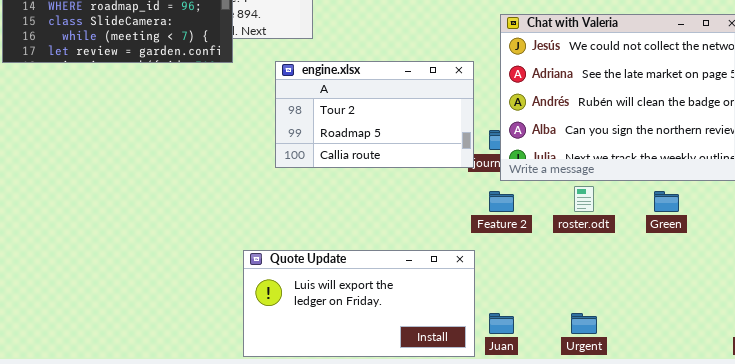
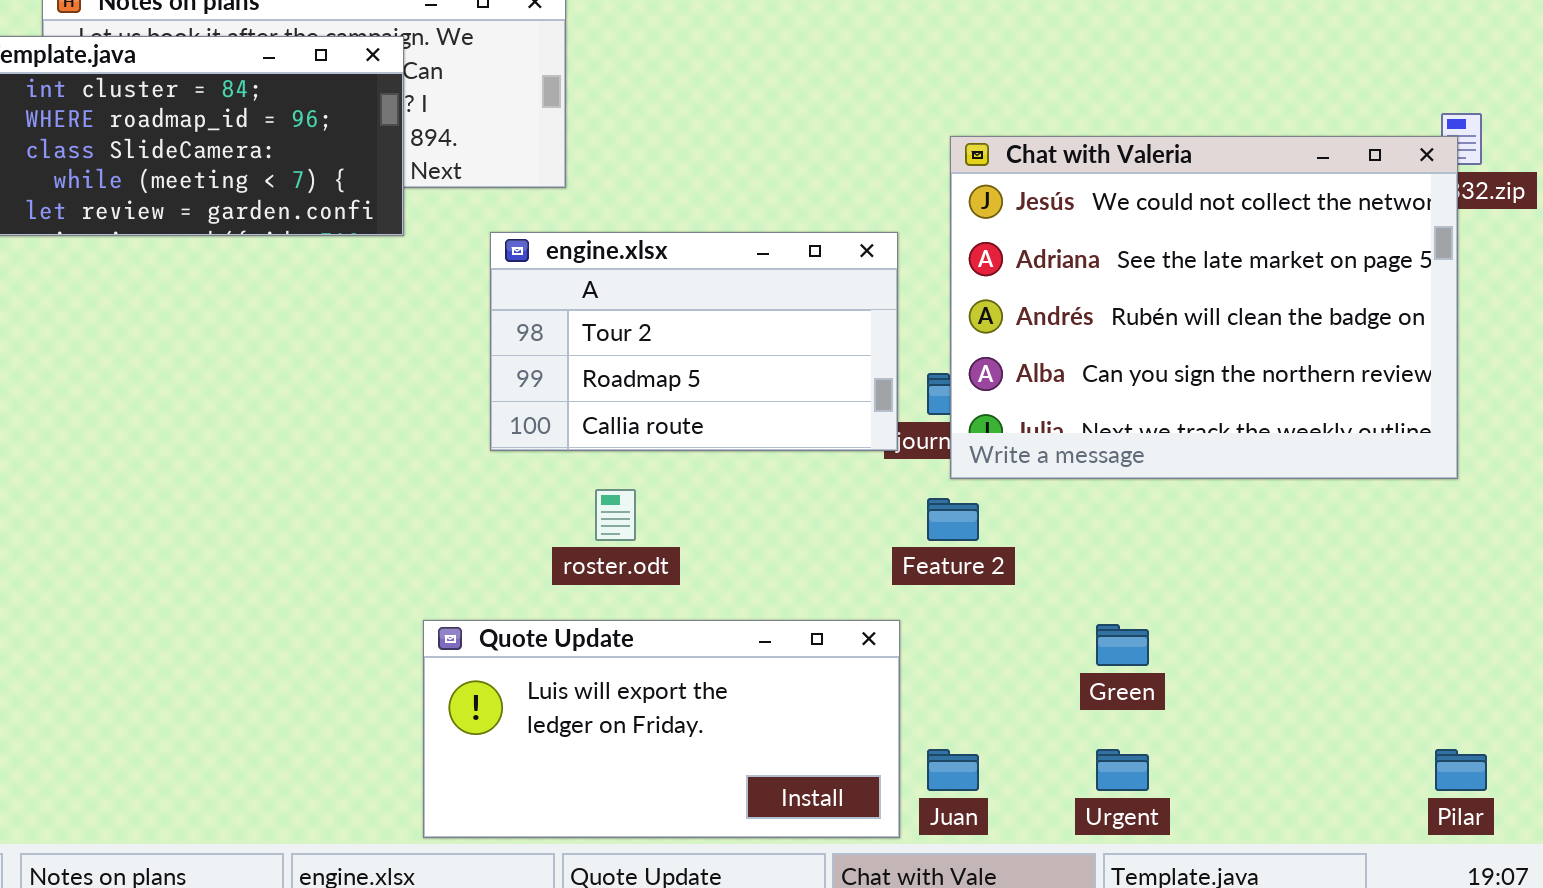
roster.odt: [574,186,594,212] -> [595,489,636,541], moved
Green: [654,191,679,212] -> [1096,624,1149,666], moved

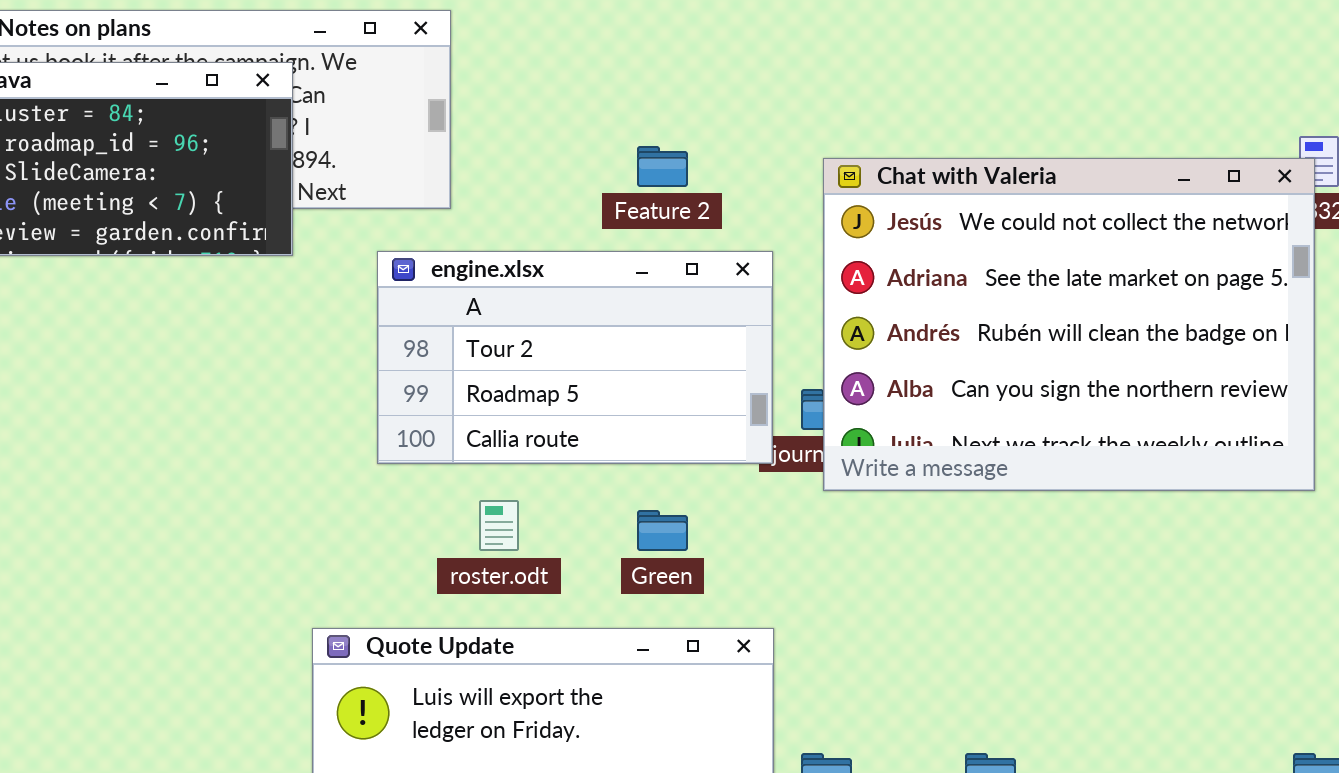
Feature 2: [927,498,979,541] -> [637,146,688,187], moved
Green: [1096,624,1149,666] -> [637,510,688,551], moved

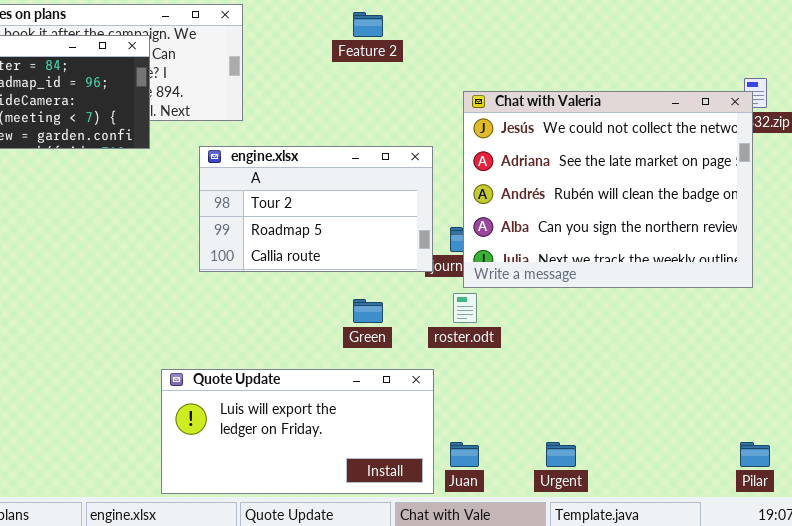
Feature 2: [637,146,688,187] -> [353,12,383,37], moved
roster.odt: [479,500,519,551] -> [453,293,477,323], moved

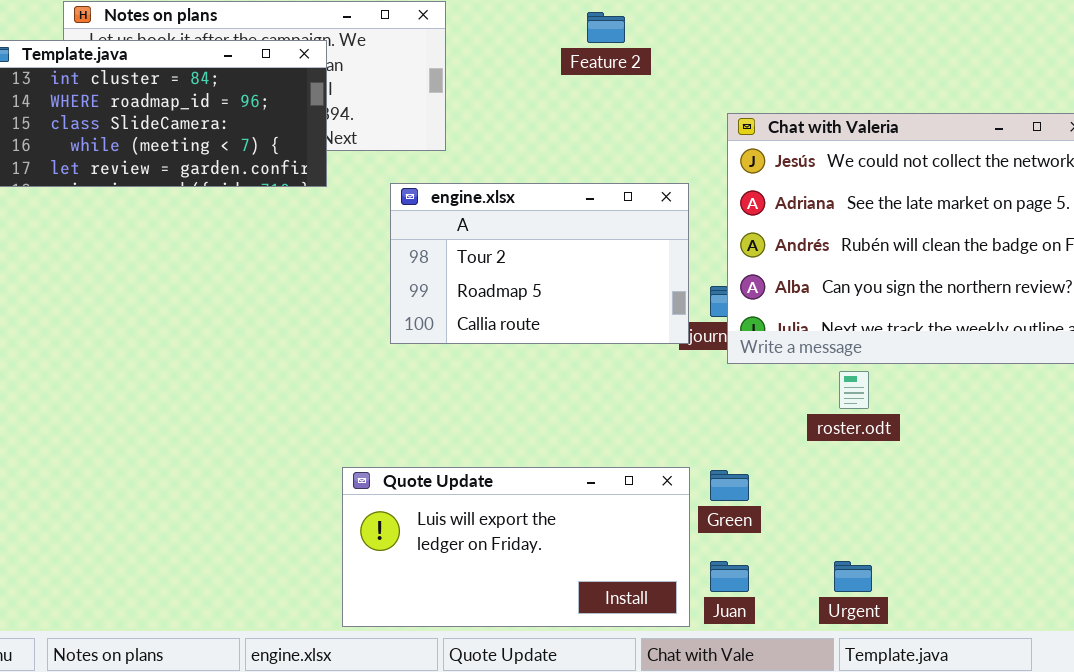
roster.odt: [453,293,477,323] -> [839,371,869,409], moved
Green: [353,299,383,323] -> [710,470,749,501], moved

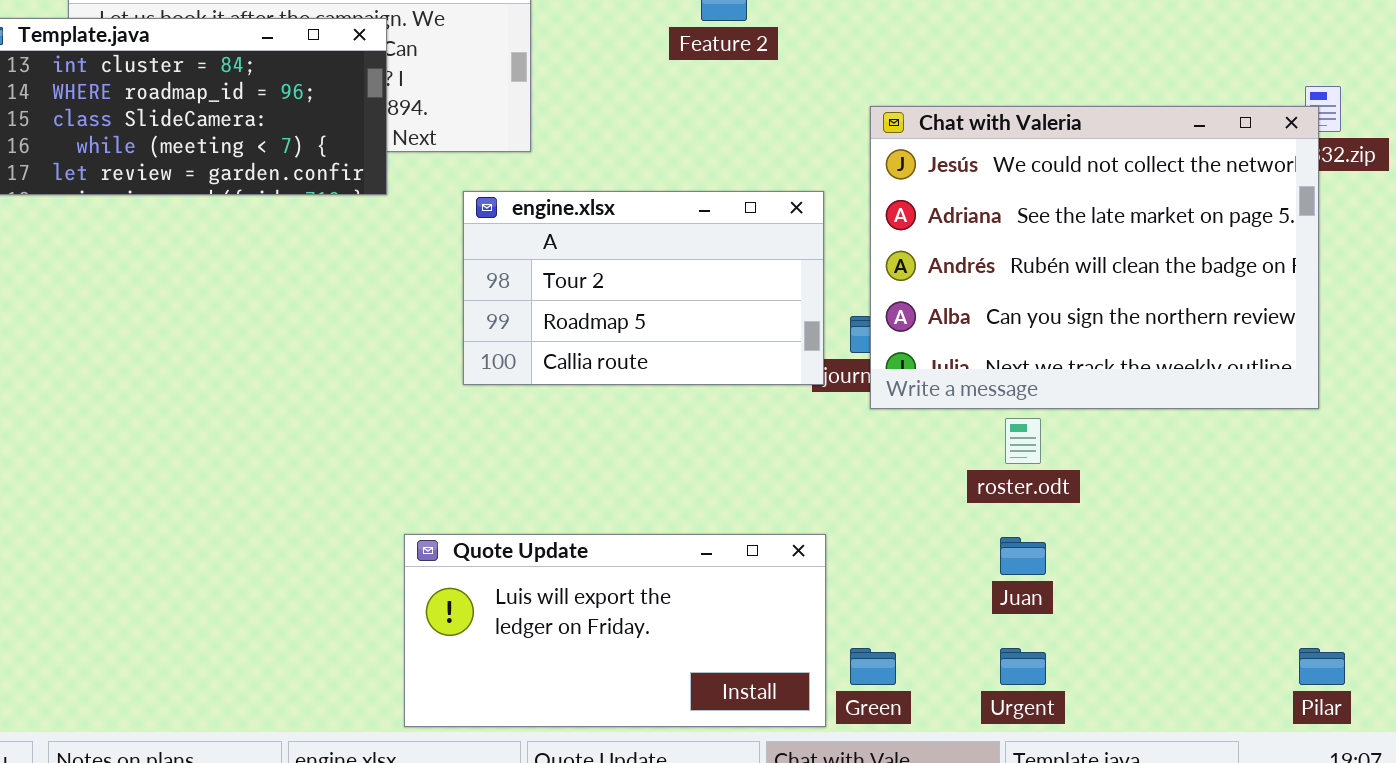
Green: [710,470,749,501] -> [850,648,896,685], moved
Juan: [710,561,749,592] -> [1000,537,1046,575], moved

